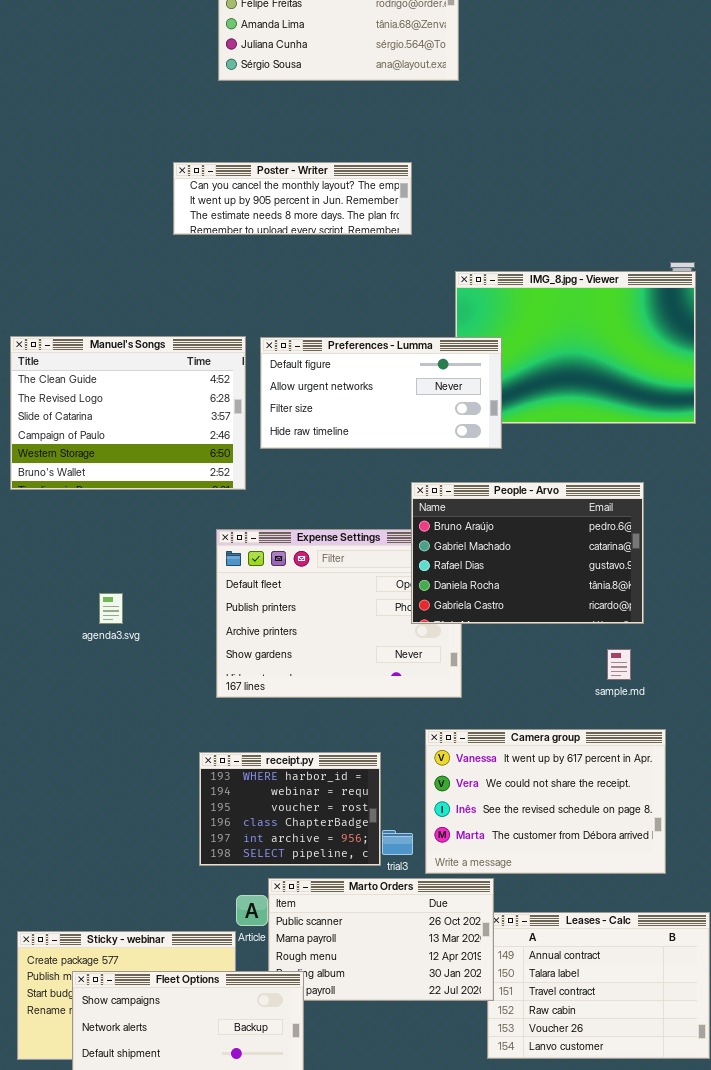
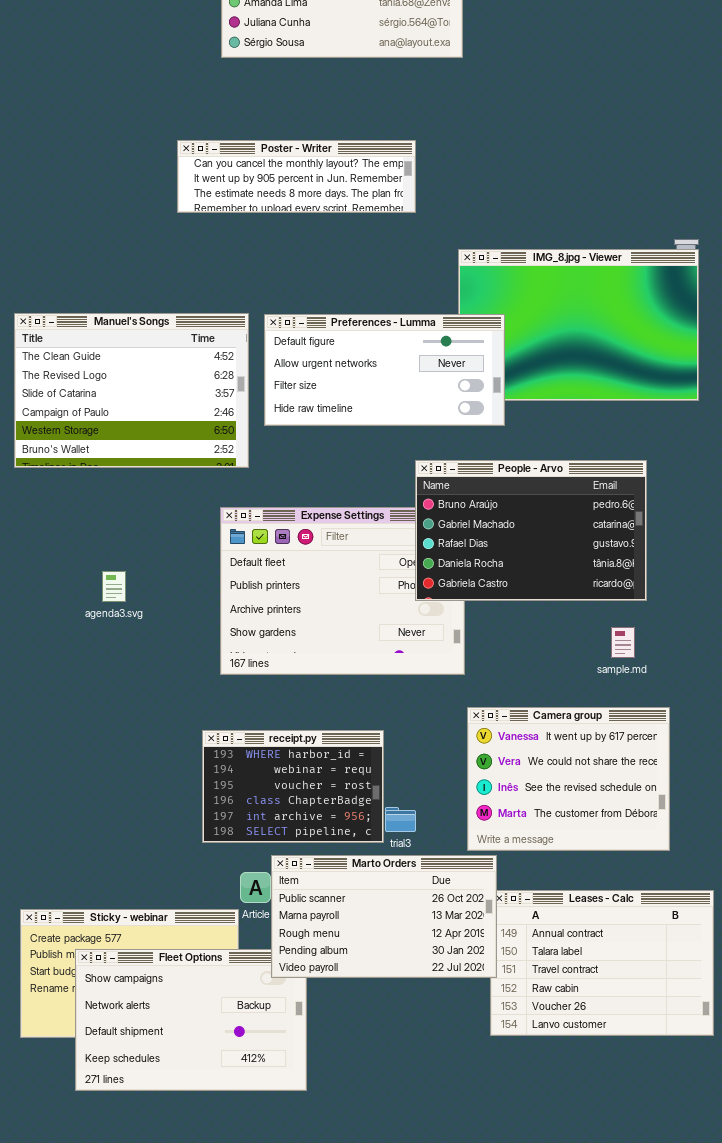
Camera group: [425,729,666,874] -> [467,707,670,851], resized
Marto Orders: [268,878,494,1001] -> [271,855,497,978], raised

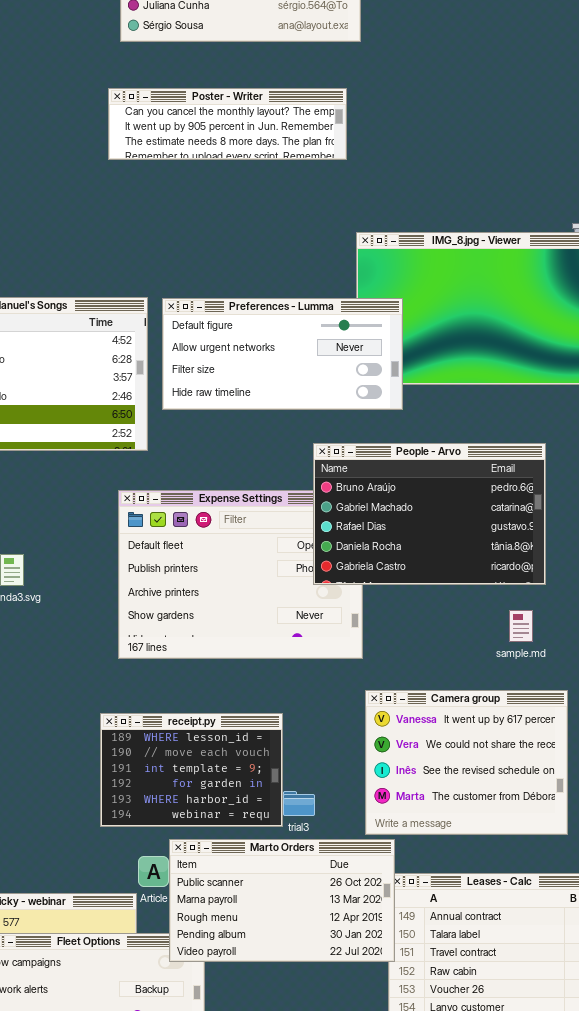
Poster - Writer: [177,140,416,213] -> [108,88,347,160], moved
receipt.py: [202,730,384,843] -> [100,713,283,827], scrolled up 4 rows

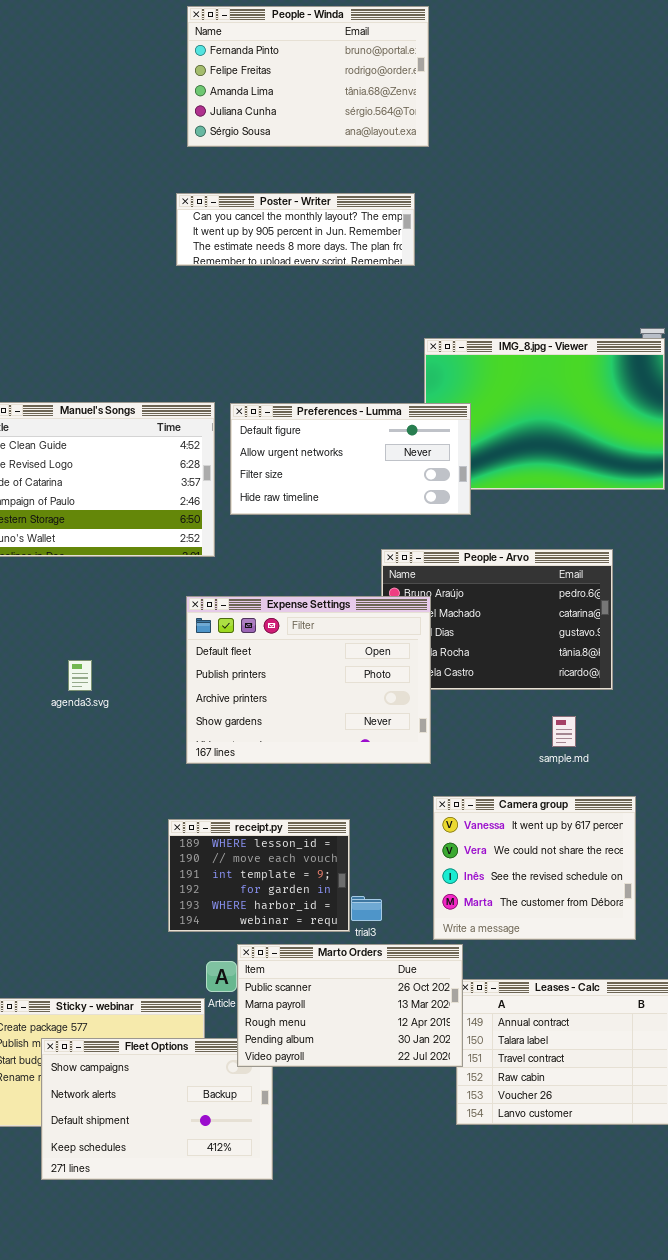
Expense Settings: [118,490,363,659] -> [186,596,431,764], raised
sample.md: [509,610,533,642] -> [552,716,576,747], moved

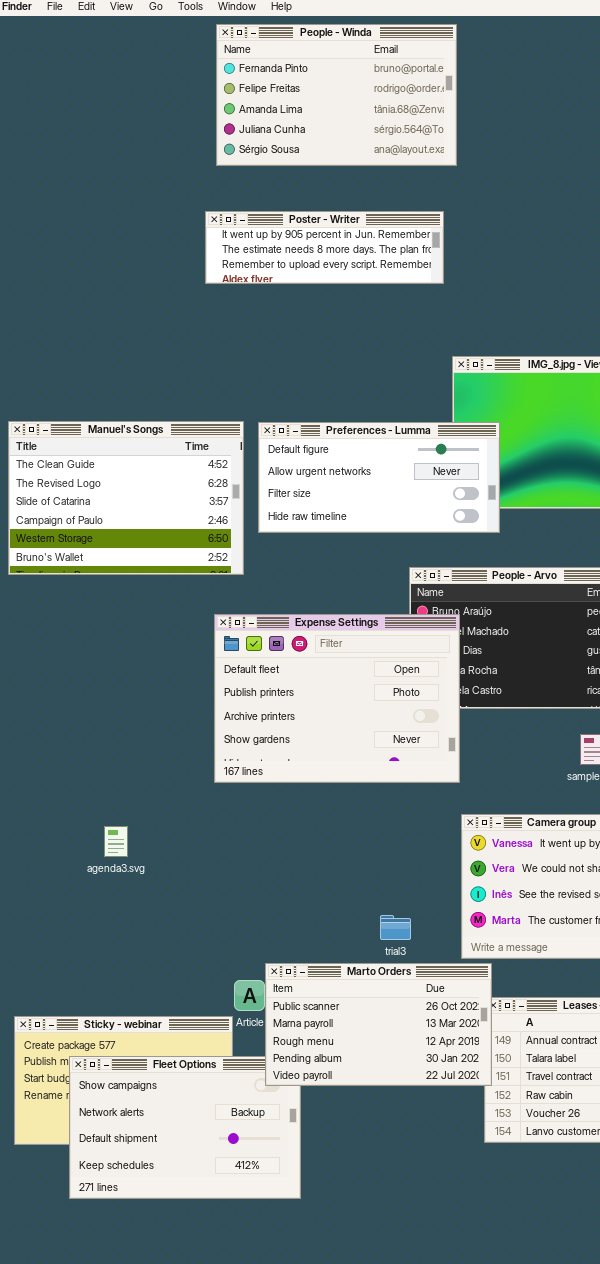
Poster - Writer: [176,193,415,266] -> [205,211,444,284], scrolled down 1 row
agenda3.svg: [68,660,92,691] -> [104,826,128,857], moved
receipt.py: [168,819,350,932] -> none, closed

